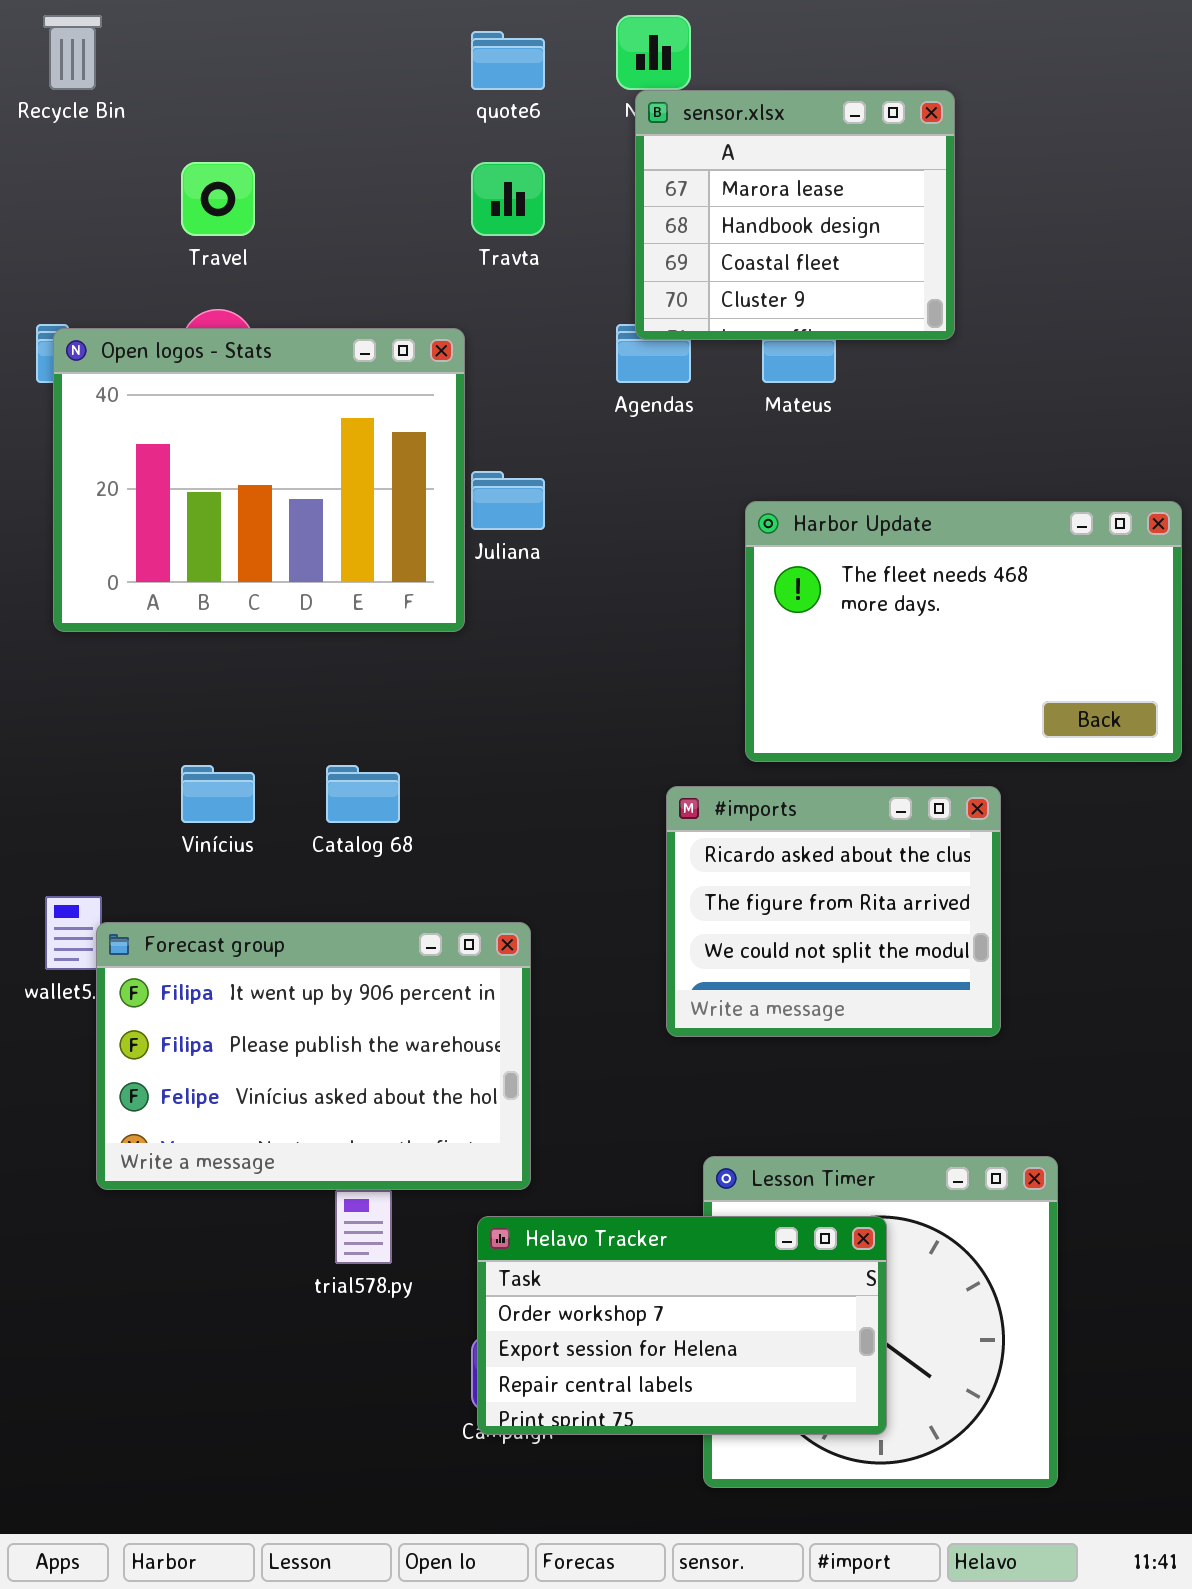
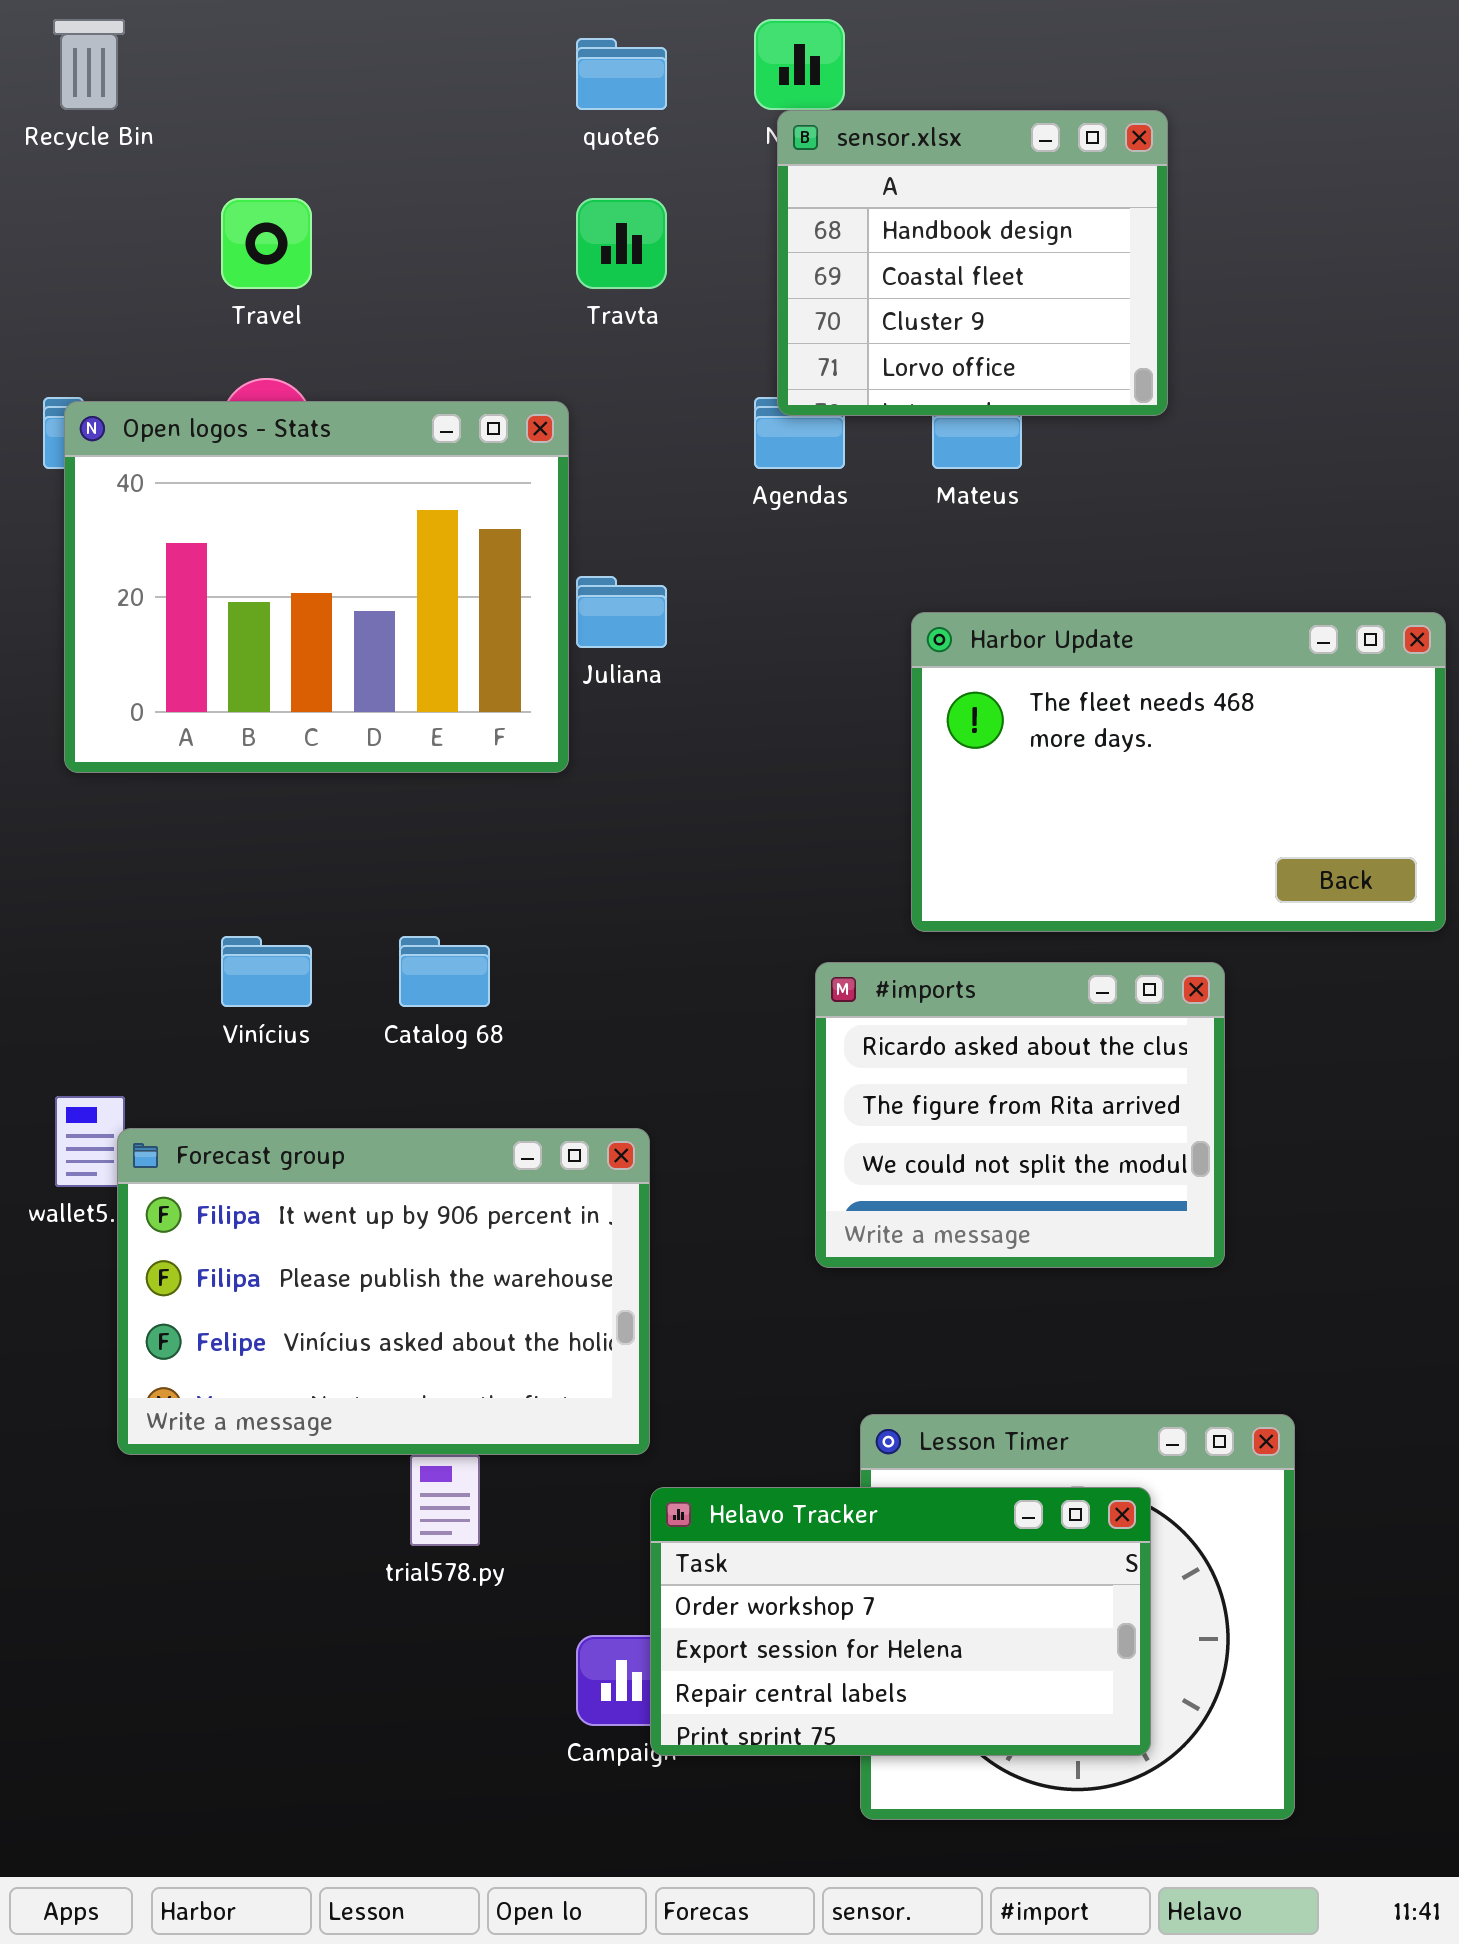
sensor.xlsx: [635,90,955,340] -> [777,110,1168,416], scrolled down 1 row
Helavo Tracker: [477,1216,887,1435] -> [650,1487,1151,1756], moved

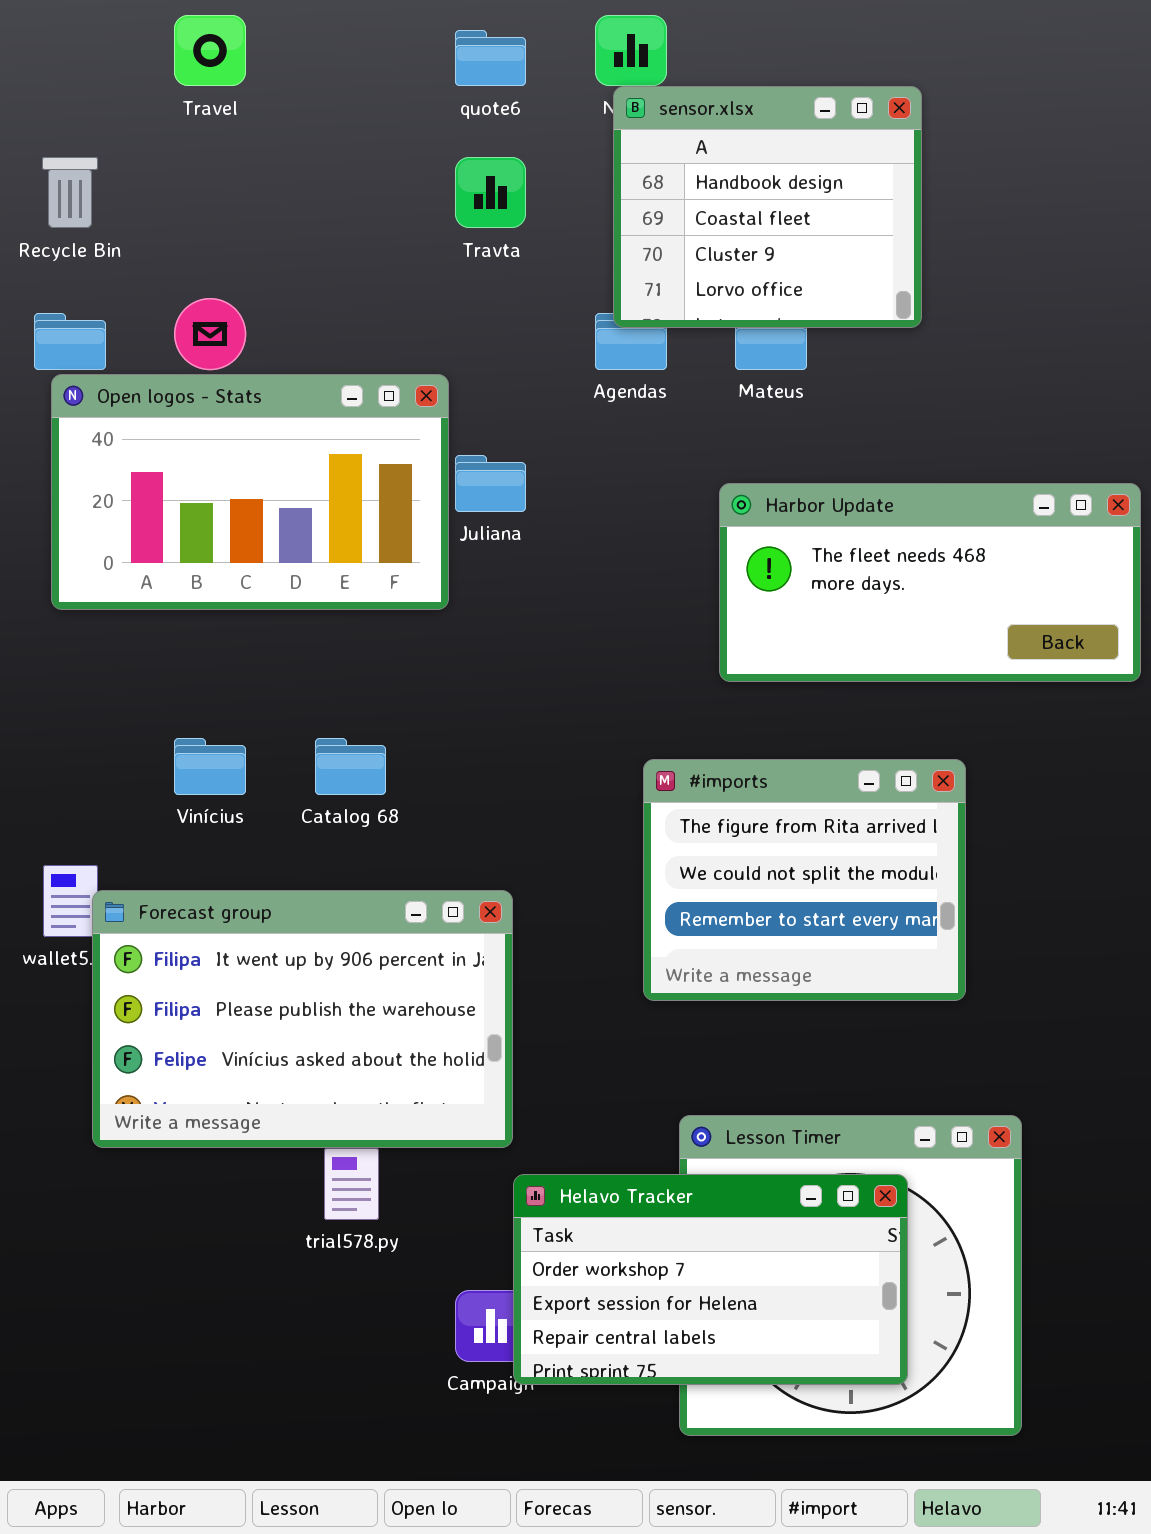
Recycle Bin: [53,19,125,110] -> [42,157,98,228], moved
Travel: [221,198,312,289] -> [174,15,246,86], moved
Open logos - Stats: [64,401,569,773] -> [51,374,449,610], resized
Harbor Update: [911,612,1446,932] -> [719,483,1141,682], resized
#imports: [815,962,1225,1268] -> [643,759,966,1001], scrolled down 1 row

